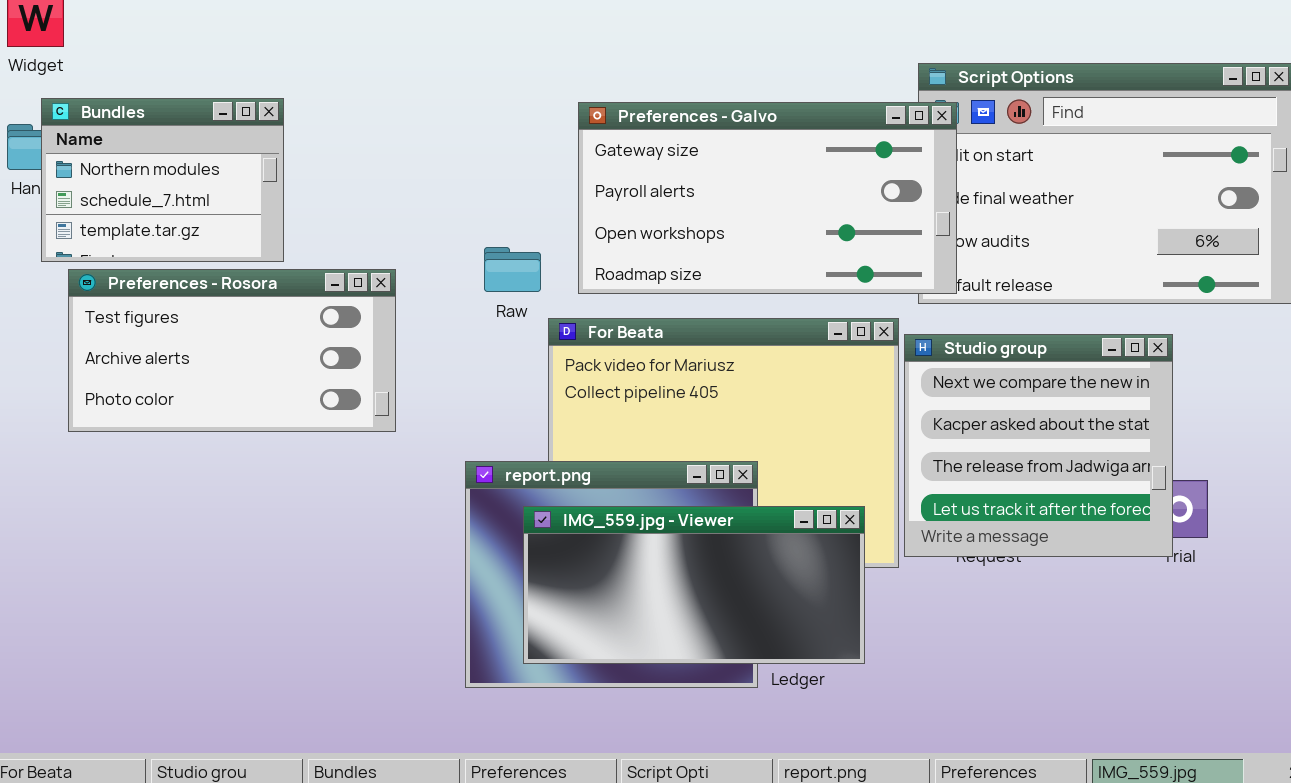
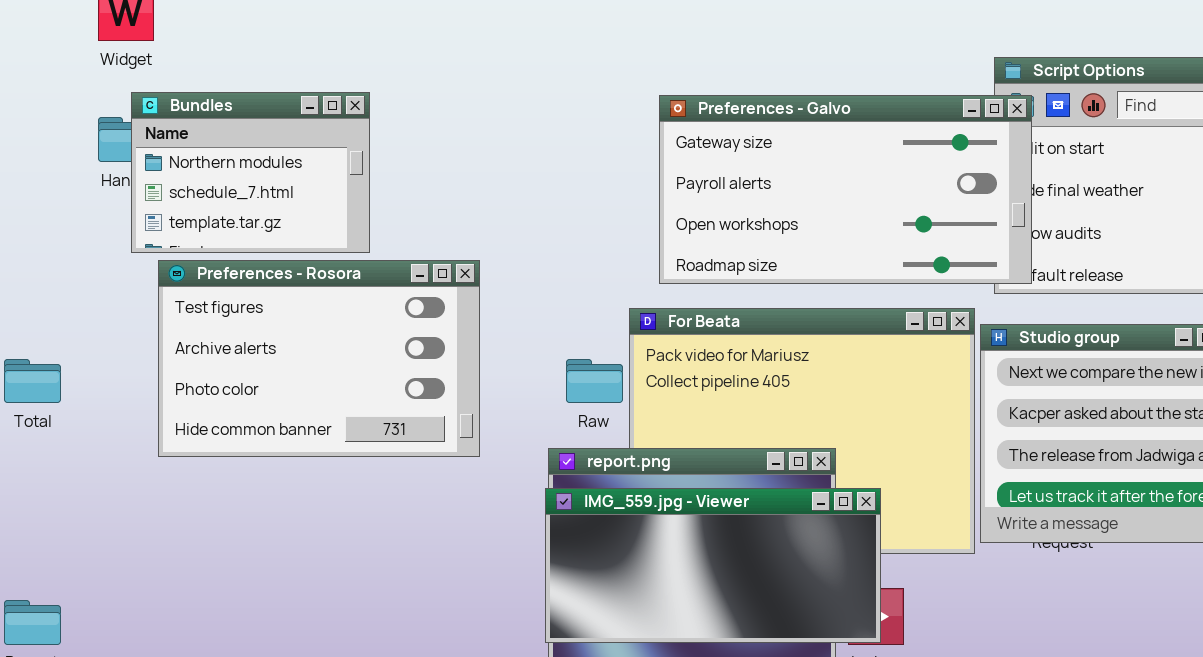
Raw: [484,247,541,292] -> [566,359,623,403], moved
Preferences - Rosora: [68,269,396,432] -> [158,260,480,457], resized
IMG_559.jpg - Viewer: [523,506,865,664] -> [545,488,881,643], moved

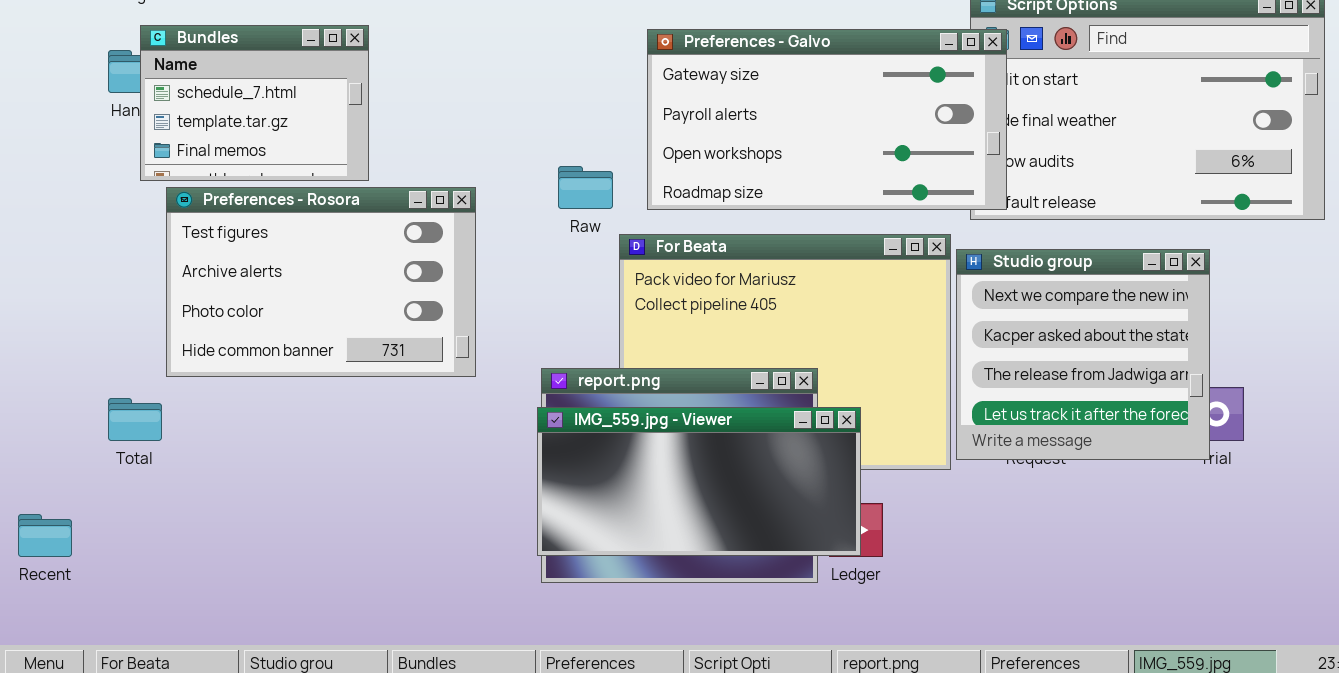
Bundles: [131,92,370,253] -> [140,25,369,181], scrolled down 1 row
Total: [4,359,61,403] -> [108,398,162,441], moved
Raw: [566,359,623,403] -> [558,166,613,209], moved

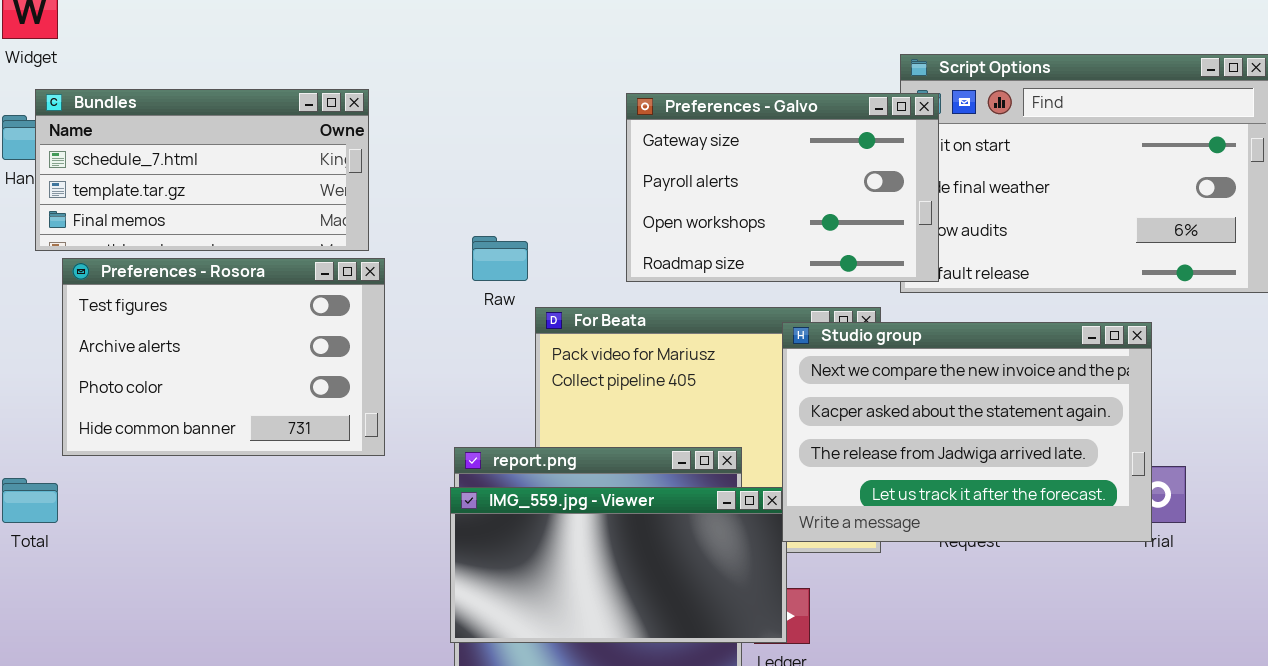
Bundles: [140,25,369,181] -> [35,89,369,251], resized
Preferences - Galvo: [647,29,1007,210] -> [626,93,939,282], resized
Studio group: [956,249,1210,460] -> [782,322,1152,542], resized

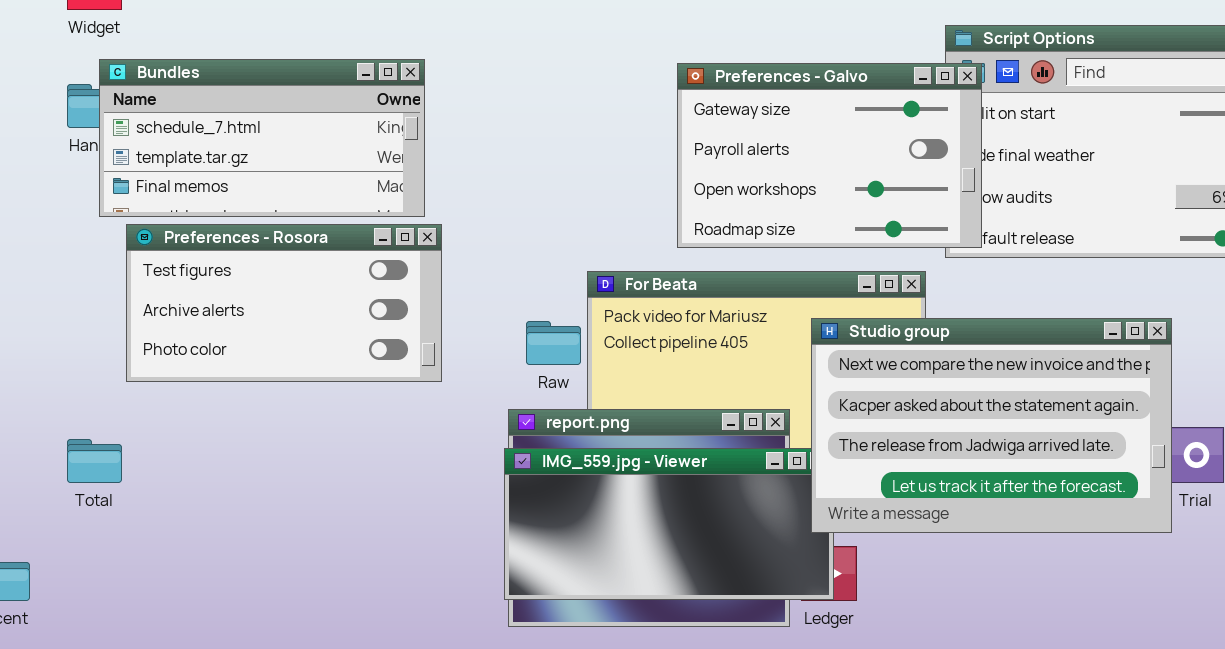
Raw: [472,236,528,281] -> [526,321,581,365], moved
Preferences - Rosora: [62,258,385,456] -> [126,224,442,382], resized
Studio group: [782,322,1152,542] -> [811,318,1172,533], moved

